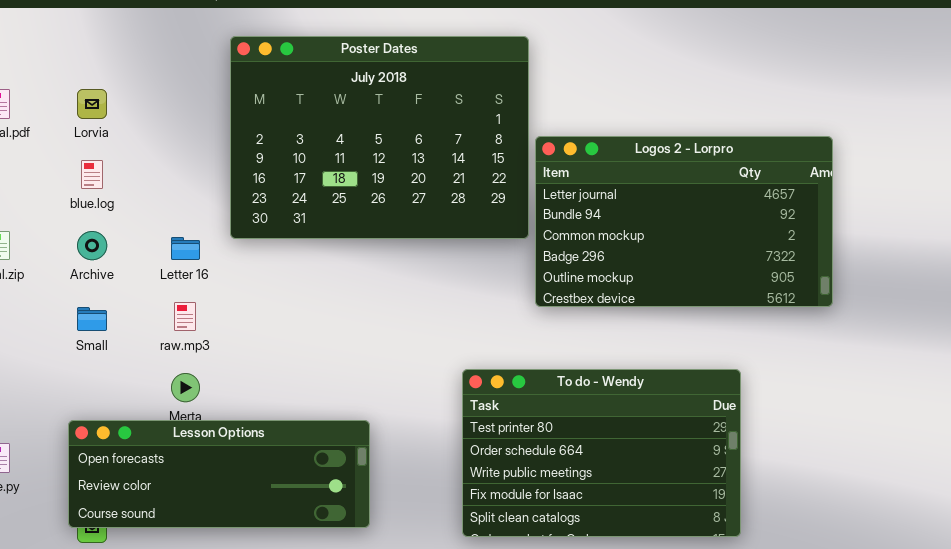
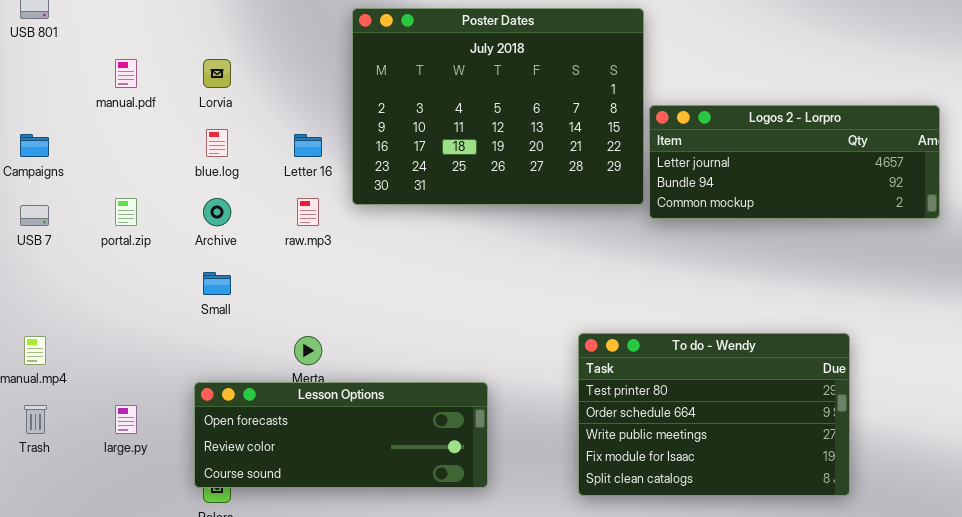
Logos 2 - Lorpro: [535,136,833,307] -> [649,105,940,219], resized
Letter 16: [171,237,200,260] -> [294,134,322,157], moved
raw.mp3: [174,302,196,331] -> [297,198,319,226], moved

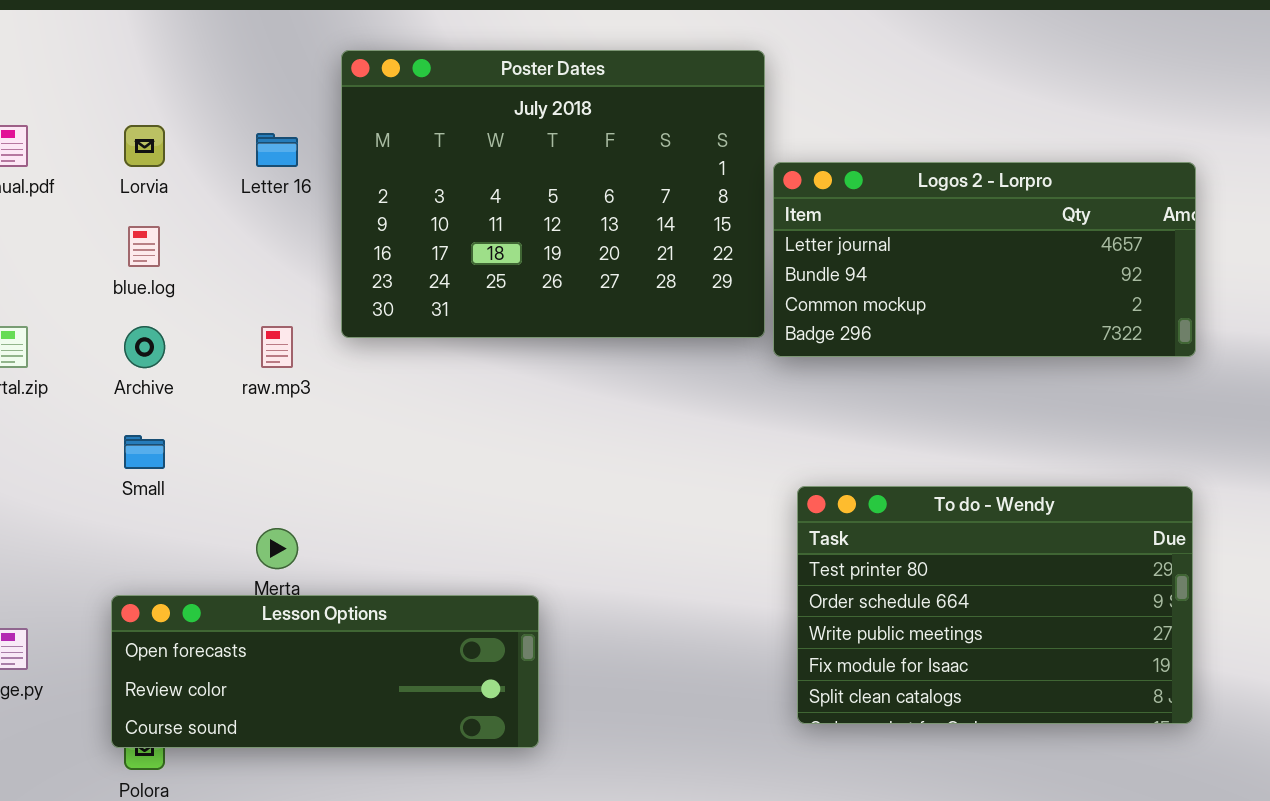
Logos 2 - Lorpro: [649,105,940,219] -> [773,162,1196,357], resized
Letter 16: [294,134,322,157] -> [256,133,298,167], moved
To do - Wendy: [578,333,850,496] -> [797,486,1193,724], moved

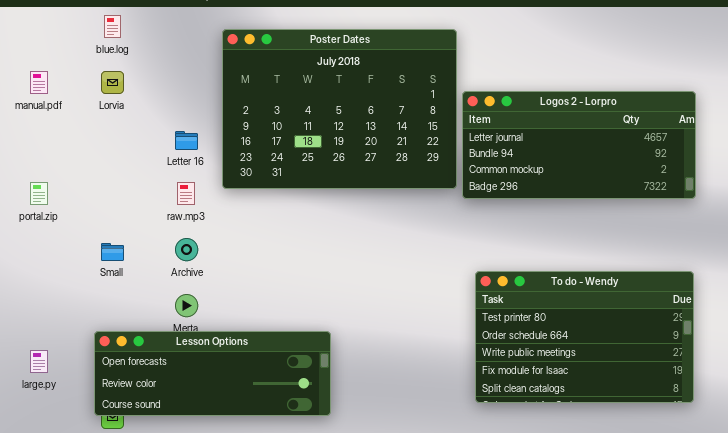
Letter 16: [256,133,298,167] -> [175,131,198,150], moved
blue.log: [128,226,160,267] -> [104,15,121,38], moved
Archive: [124,326,165,368] -> [175,238,198,261], moved

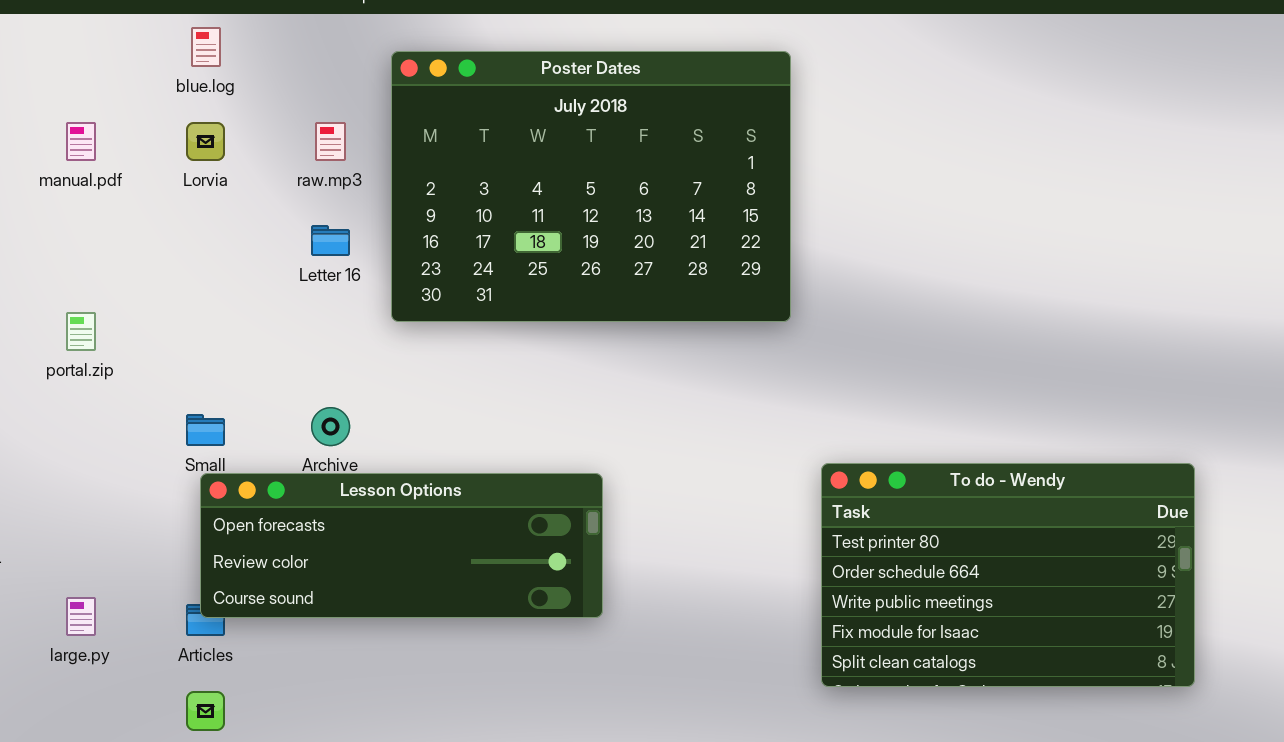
Logos 2 - Lorpro: [462,91,696,199] -> none, closed
raw.mp3: [177,182,195,205] -> [315,122,346,161], moved
Lesson Options: [94,331,331,416] -> [200,473,603,618], moved

